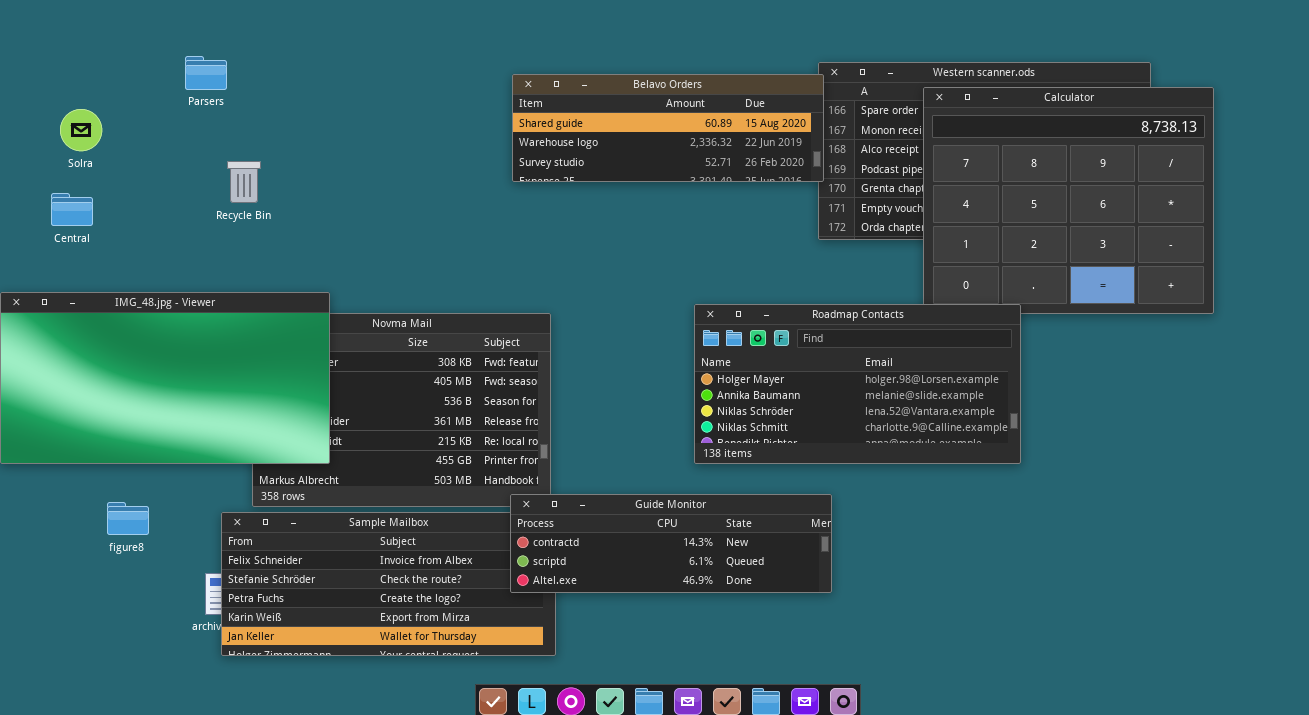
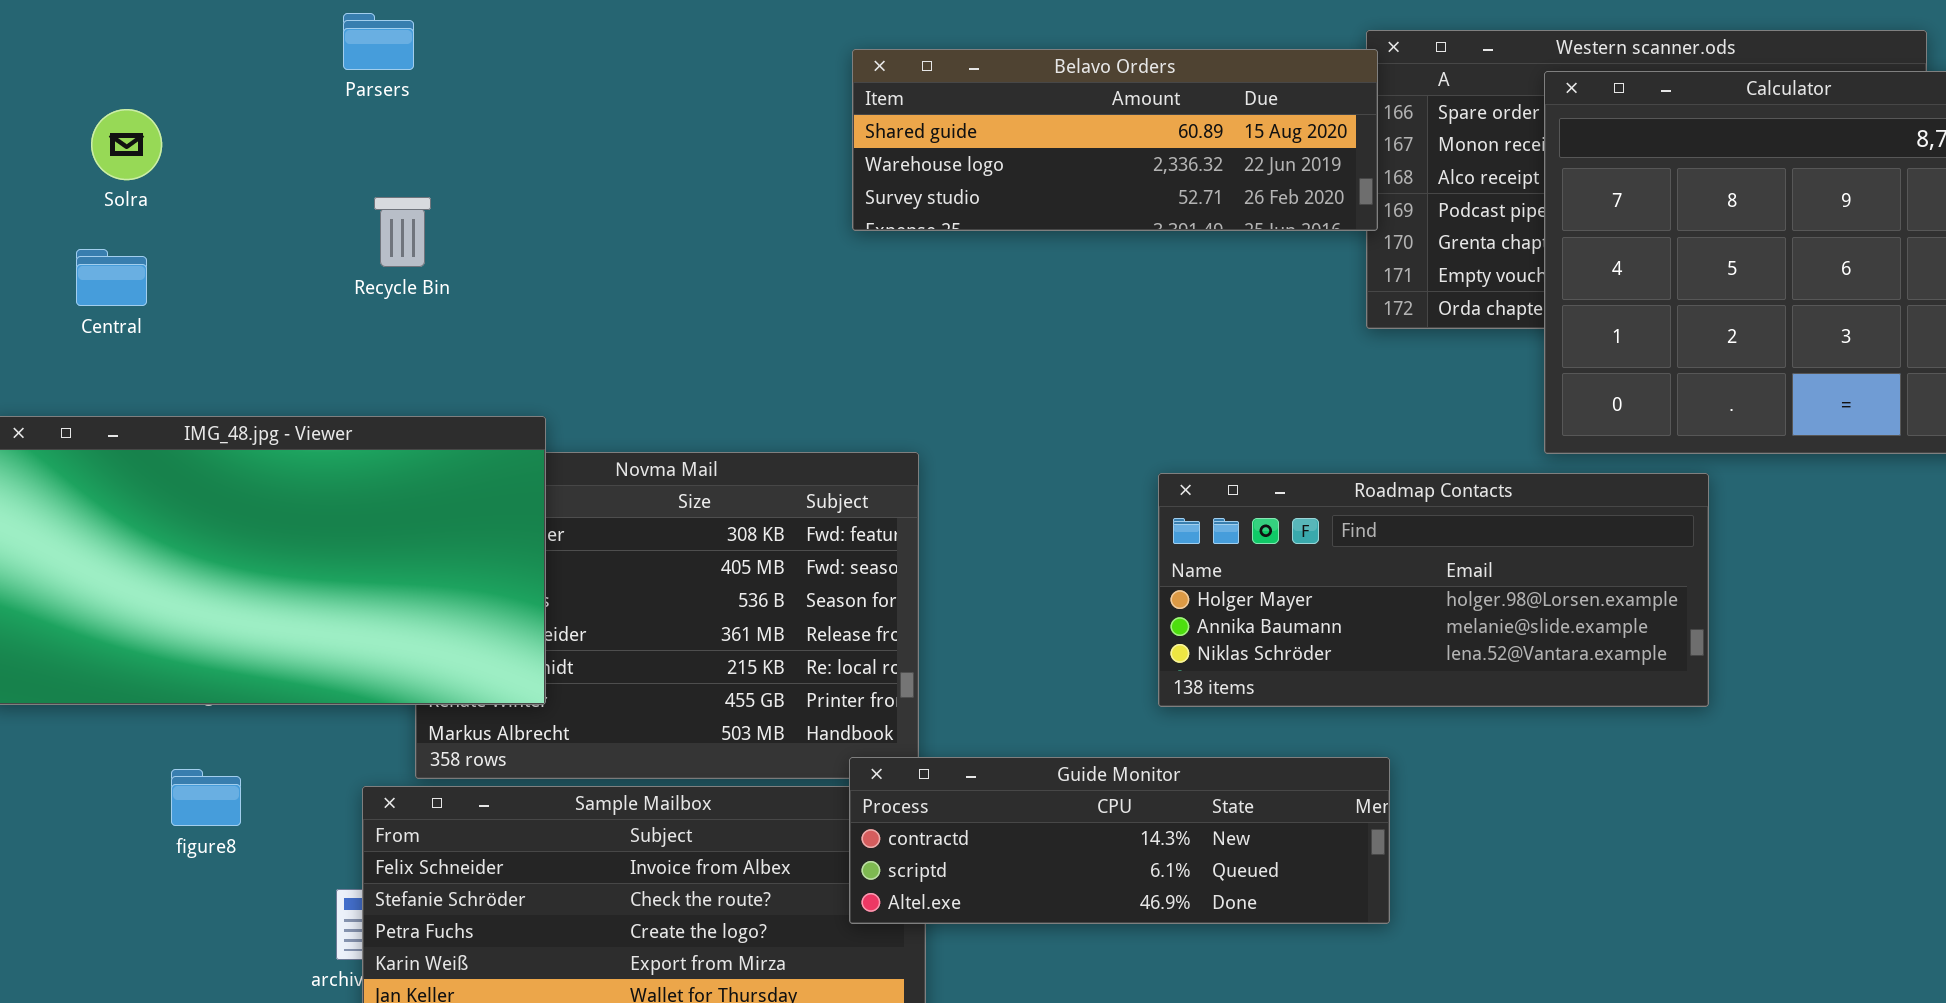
Parsers: [185,56,227,90] -> [343,13,414,70], moved
Roadmap Contacts: [694,304,1021,464] -> [1158,473,1709,707], resized

